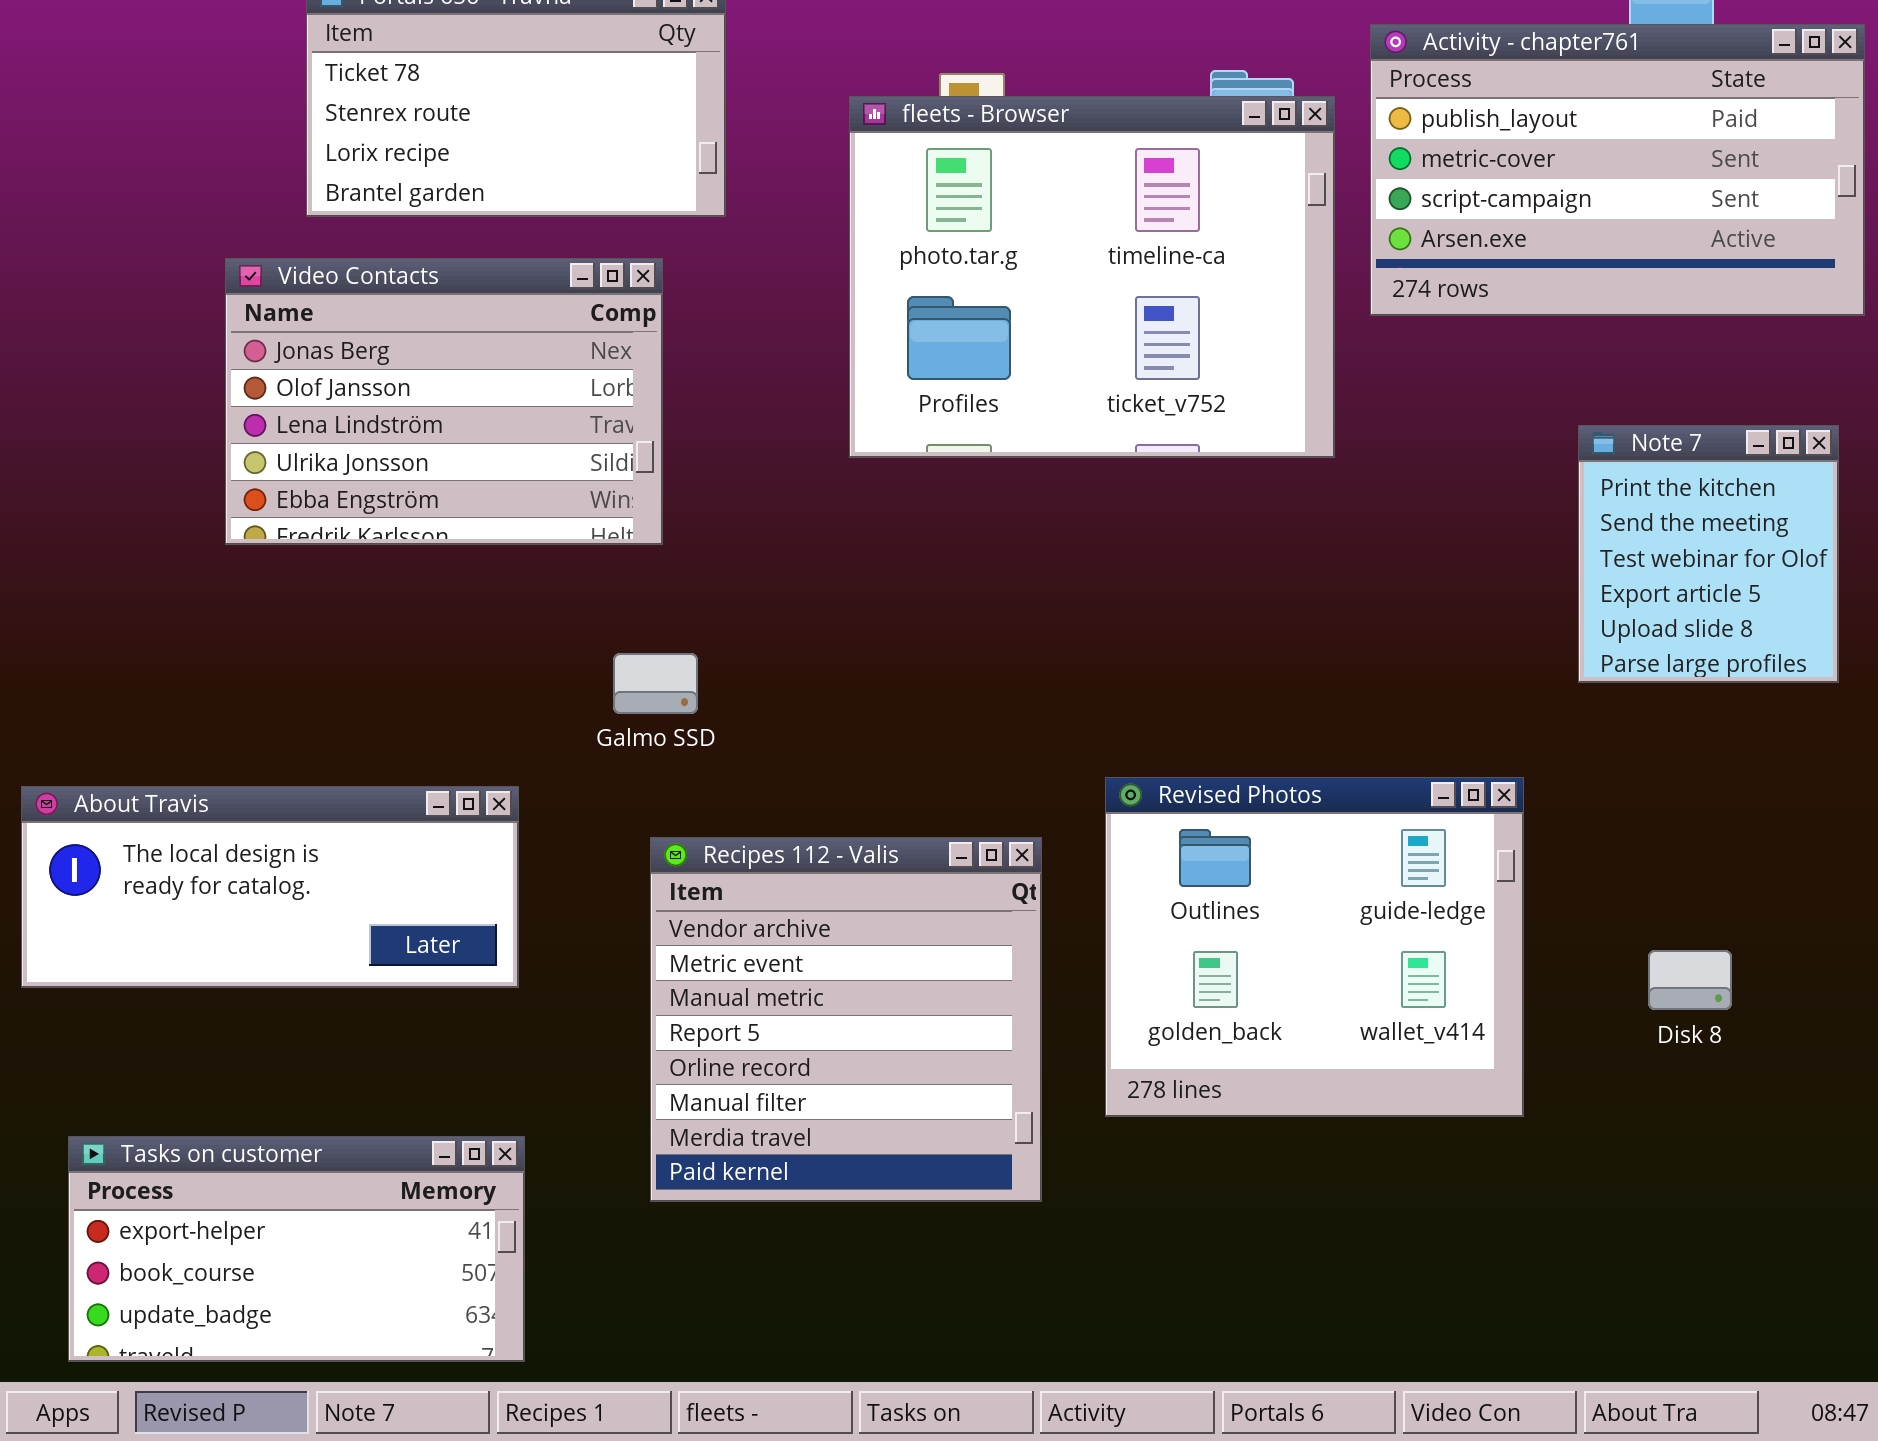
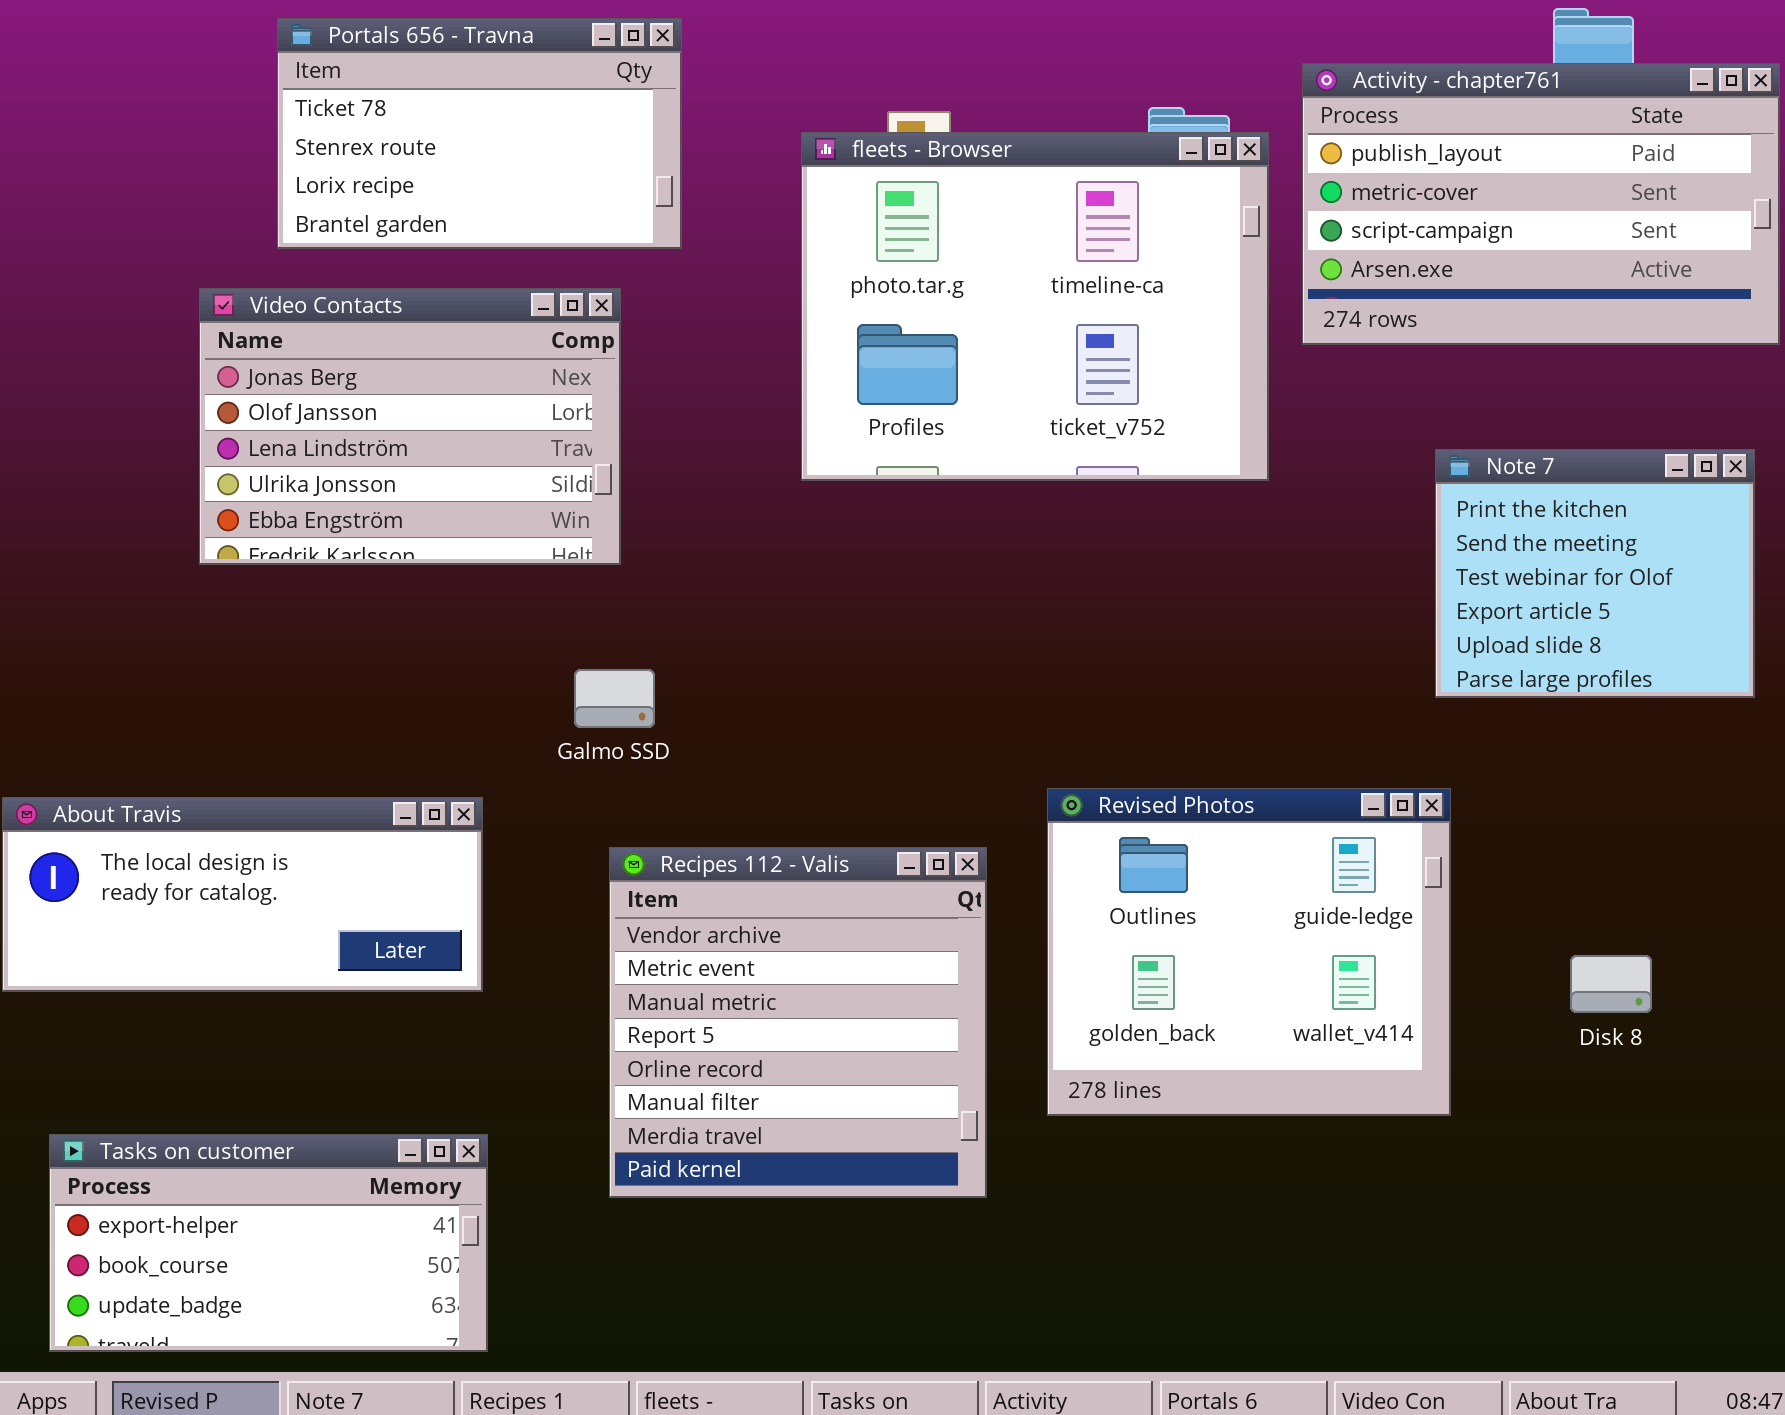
Note 7: [1578,425,1839,683] -> [1435,449,1755,698], resized

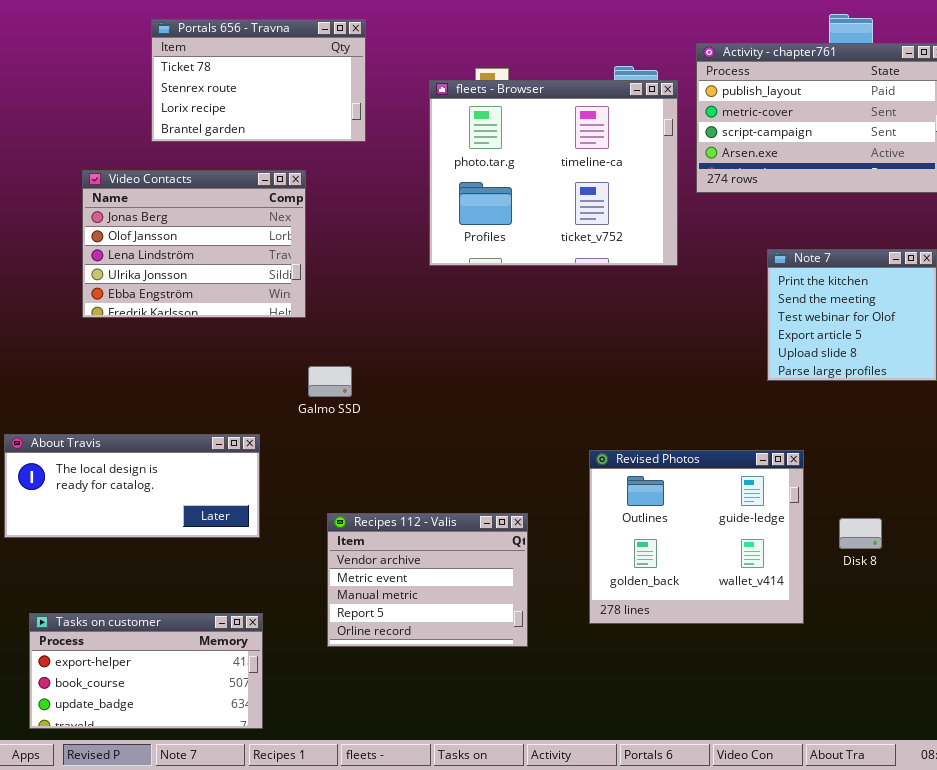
Video Contacts: [199,288,621,565] -> [82,170,306,318], moved
Revised Photos: [1047,788,1451,1116] -> [589,450,804,624], moved
Recipes 112 - Valis: [609,847,987,1198] -> [327,513,528,647], resized

